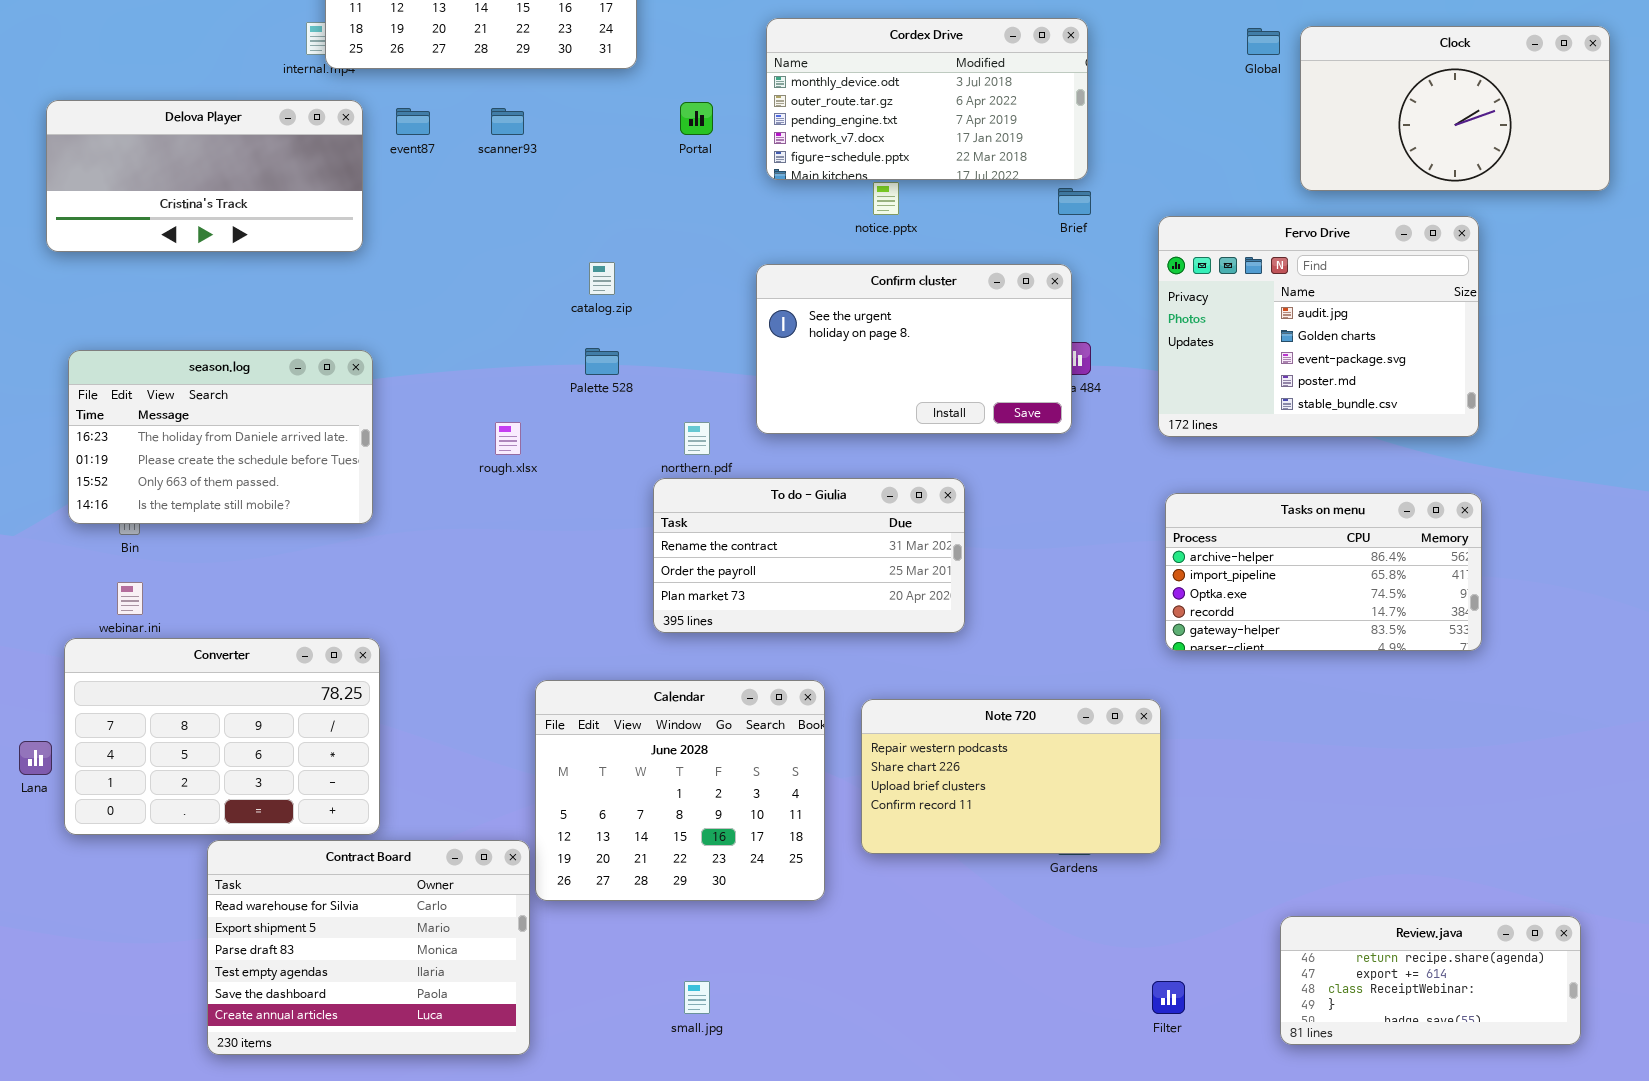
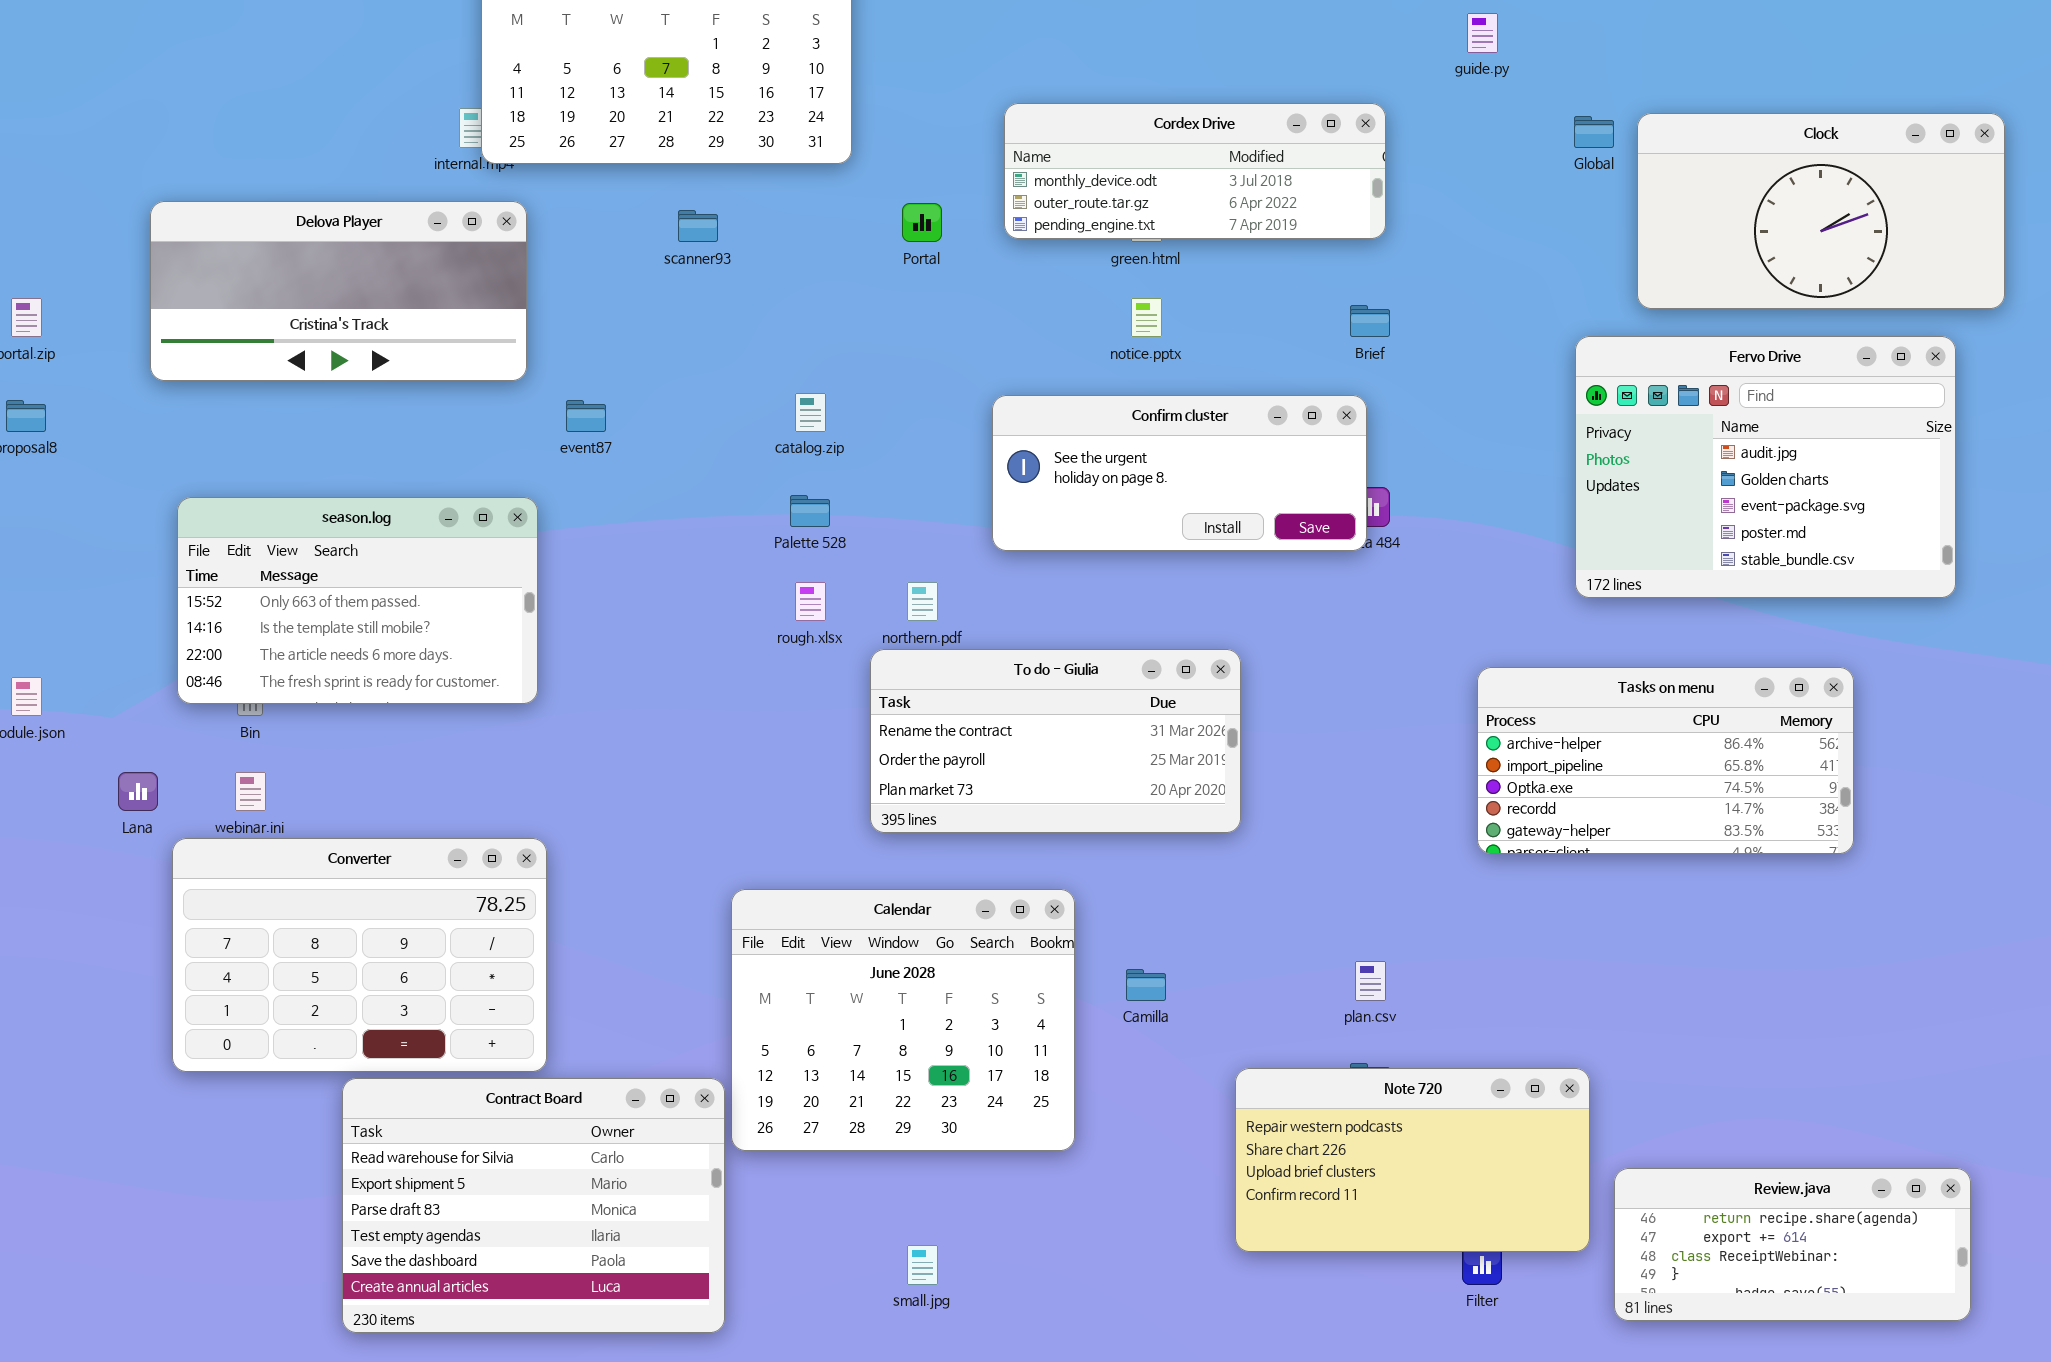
Cordex Drive: [766,18,1088,180] -> [1004,103,1386,239], resized
event87: [396,108,430,135] -> [566,400,606,432], moved
Fervo Drive: [1158,216,1479,437] -> [1575,336,1956,598], moved
Confirm cluster: [756,264,1072,434] -> [992,395,1367,551], resized
season.log: [68,350,373,524] -> [177,497,538,704], scrolled down 2 rows
rough.xlsx: [495,422,521,455] -> [795,582,826,621], moved
Note 720: [861,699,1161,854] -> [1235,1068,1590,1252], moved
Lana: [19,741,52,775] -> [118,772,158,811], moved

